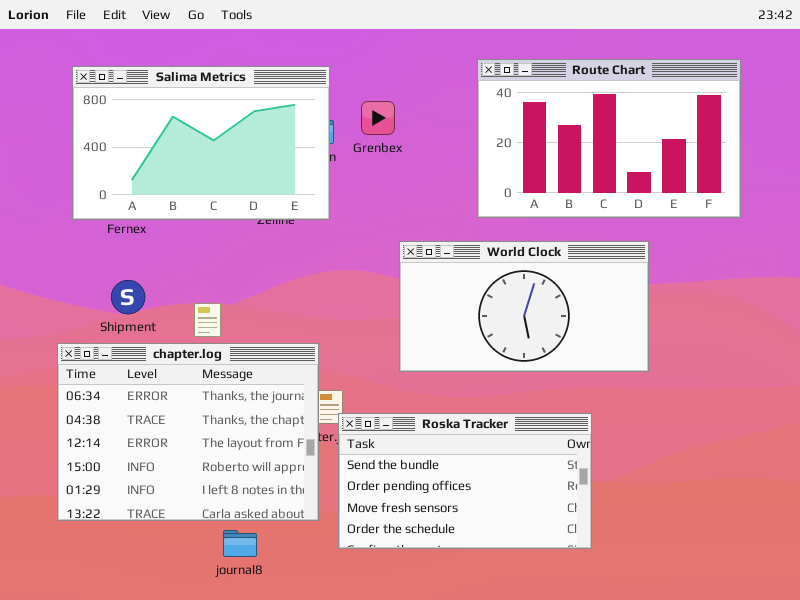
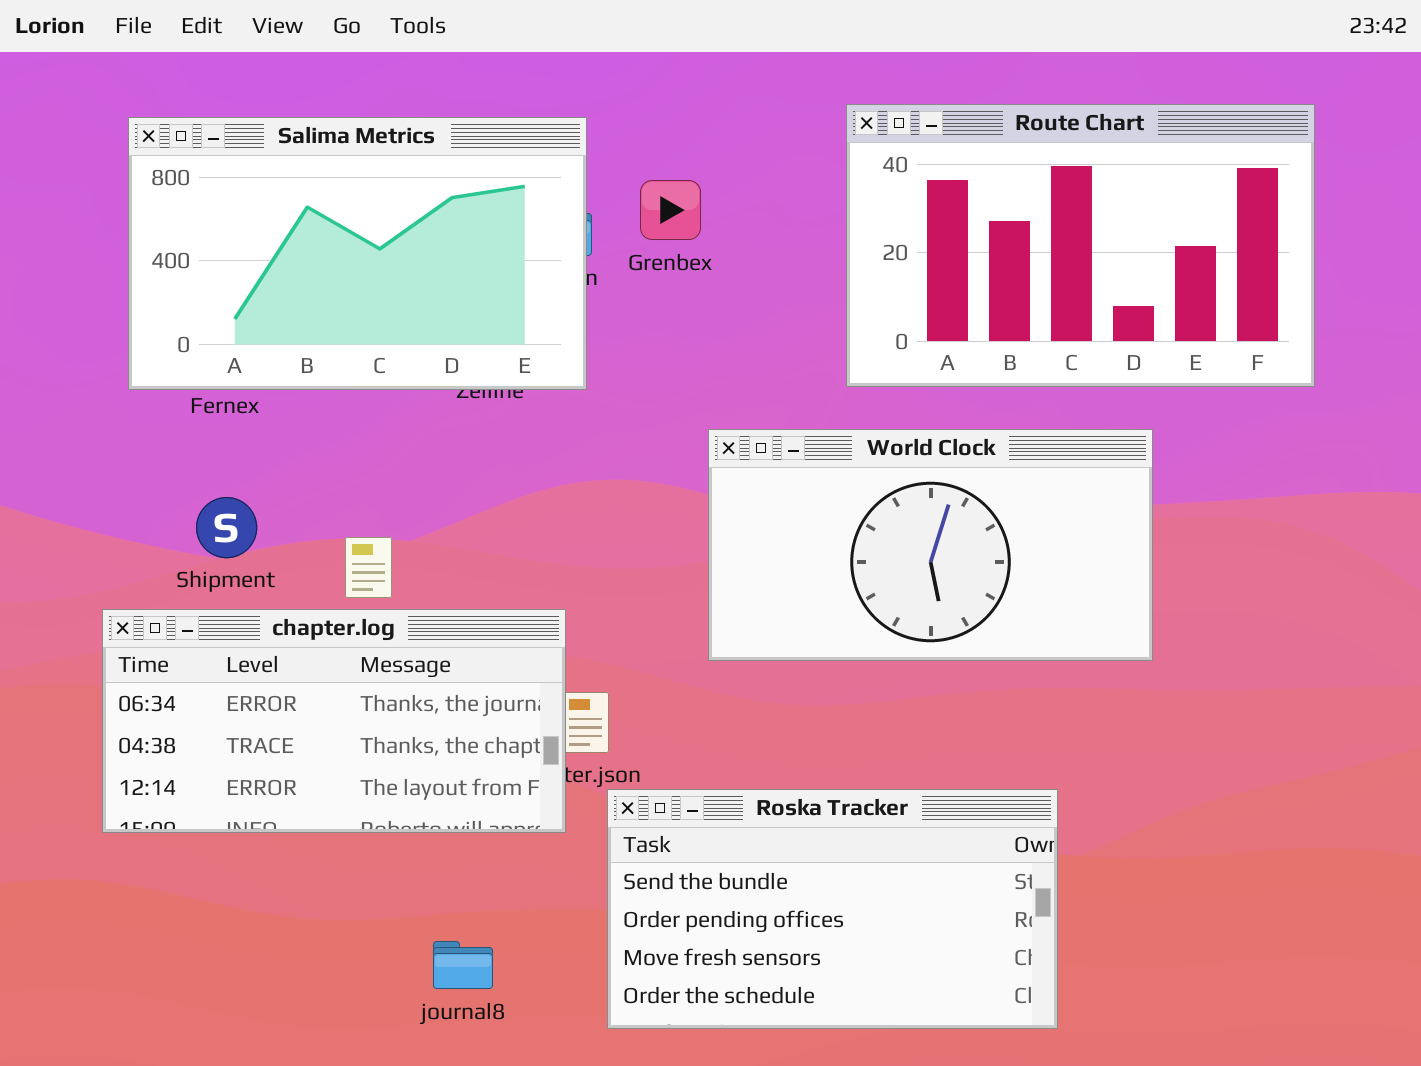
chapter.log: [57,343,319,521] -> [102,609,566,833], resized
Roska Tracker: [338,413,592,549] -> [607,789,1058,1029], moved
journal8: [223,530,257,557] -> [433,941,493,989], moved

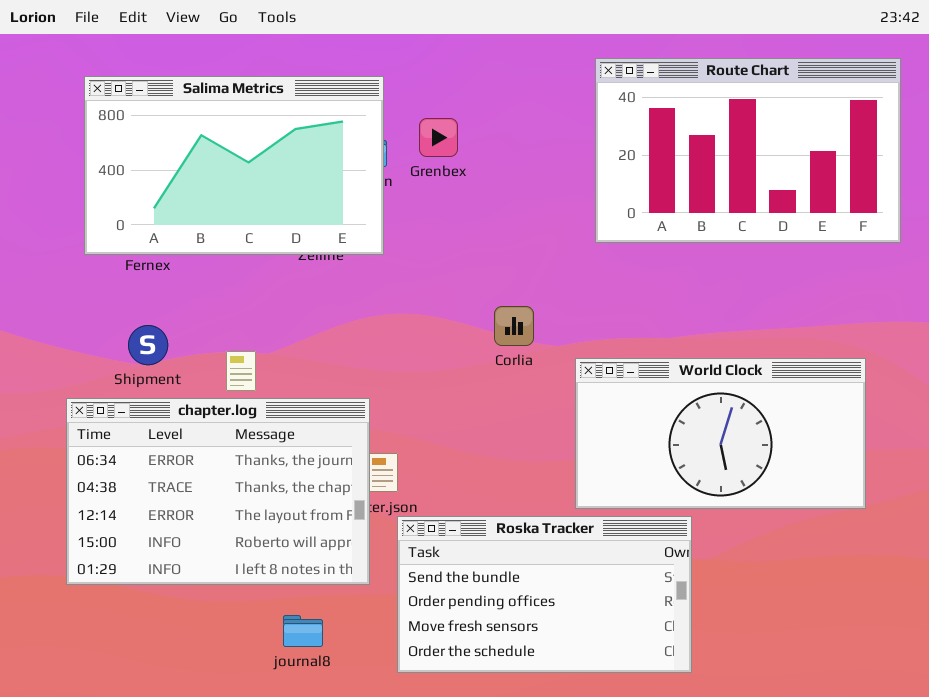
Route Chart: [846,104,1315,387] -> [595,58,901,243], moved
World Clock: [708,429,1153,661] -> [575,358,866,509], moved
chapter.log: [102,609,566,833] -> [66,398,370,585], resized

